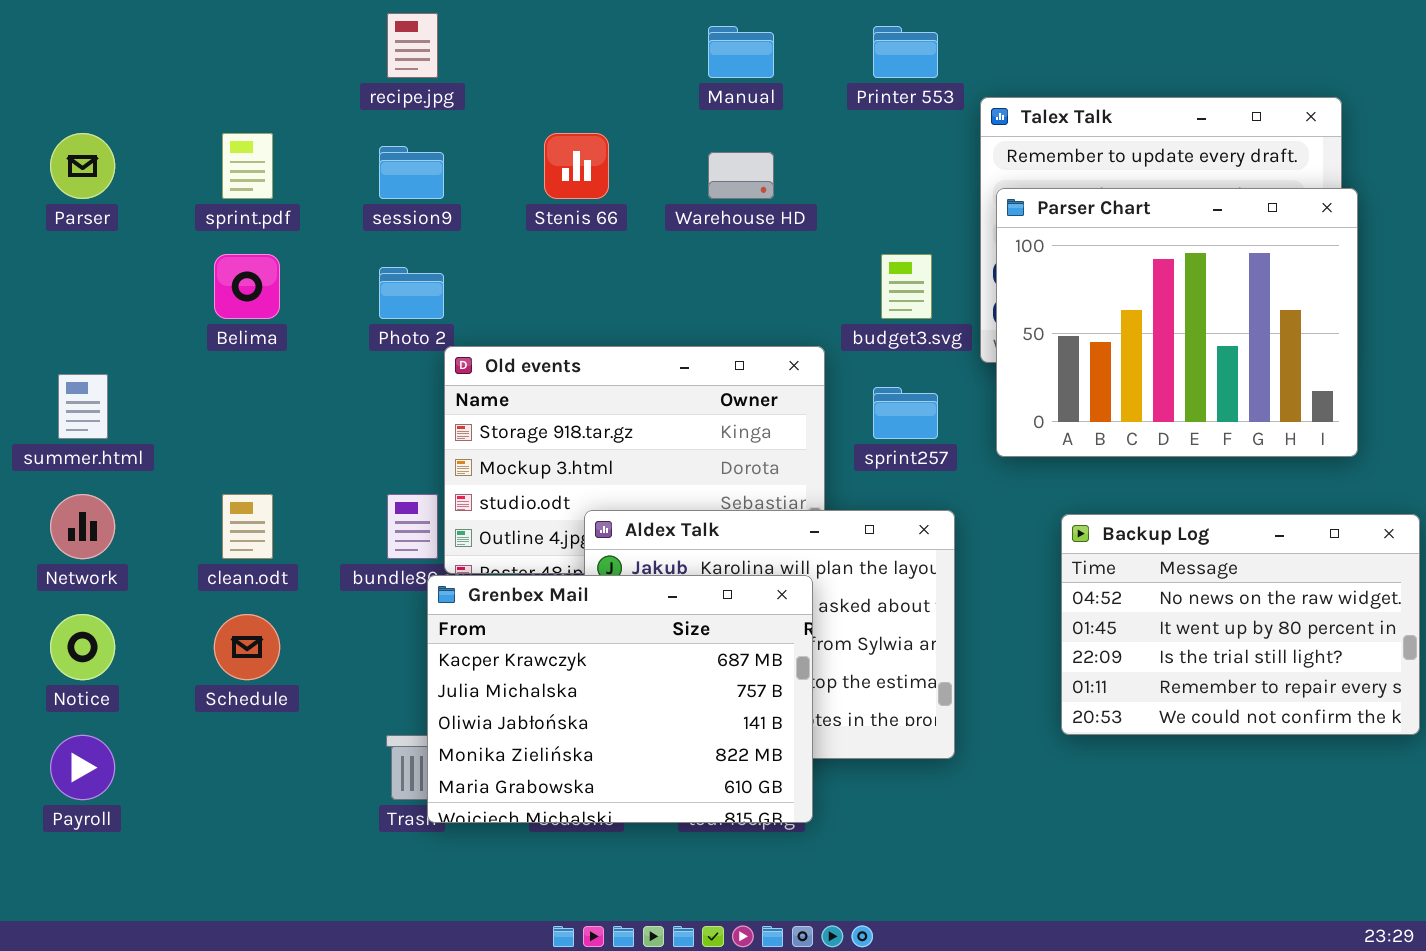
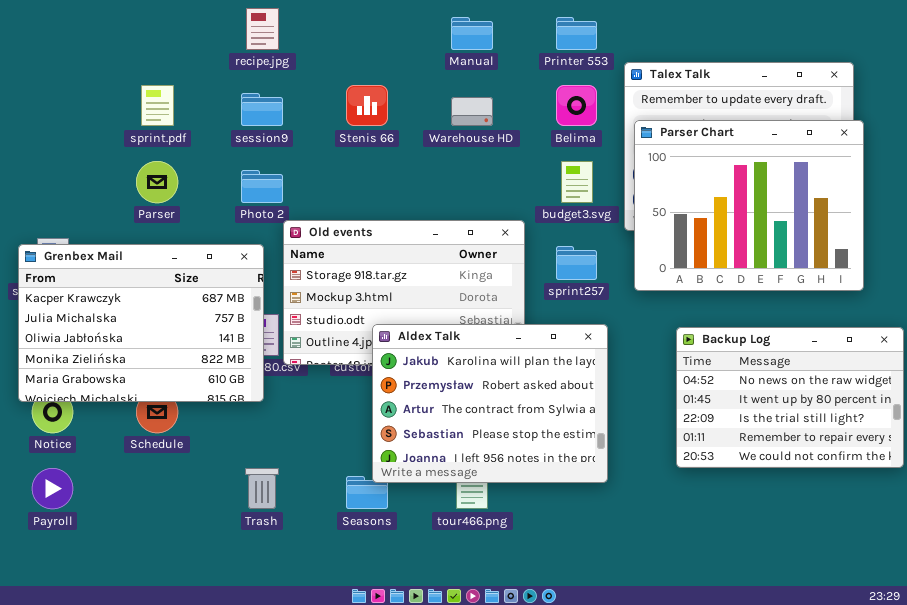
Parser: [50,133,115,199] -> [136,161,178,203], moved
Belima: [214,254,280,319] -> [556,85,597,126], moved
Grenbex Mail: [427,575,813,823] -> [18,244,264,402], moved

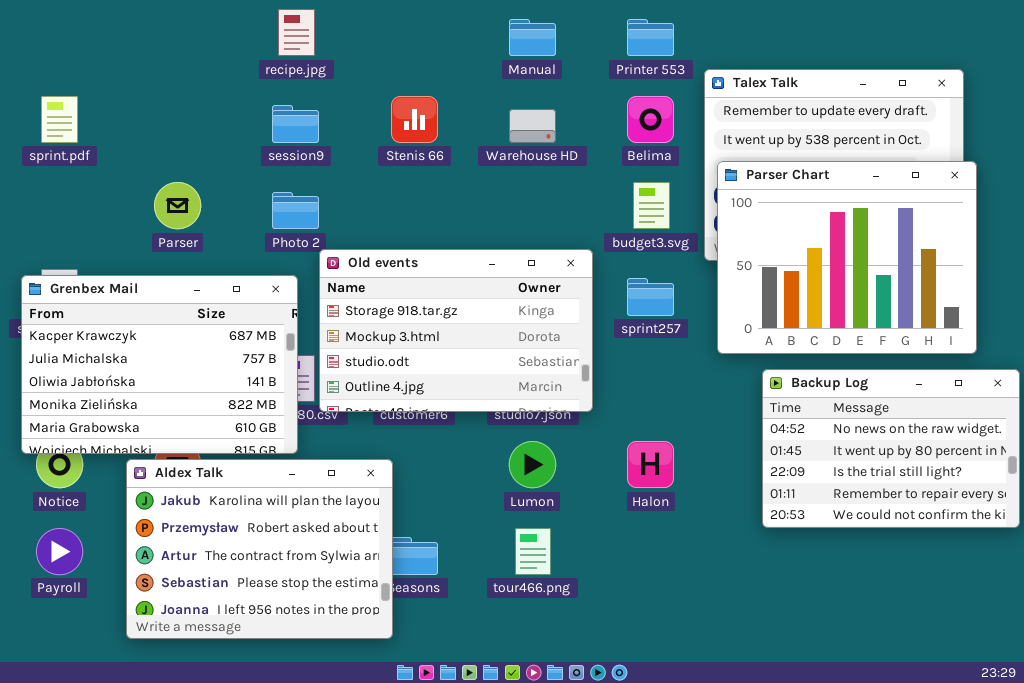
sprint.pdf: [141,85,174,126] -> [41,96,78,143], moved
Parser Chart: [634,120,864,291] -> [717,161,977,354], moved
Aldex Talk: [372,324,608,483] -> [126,459,393,639], moved

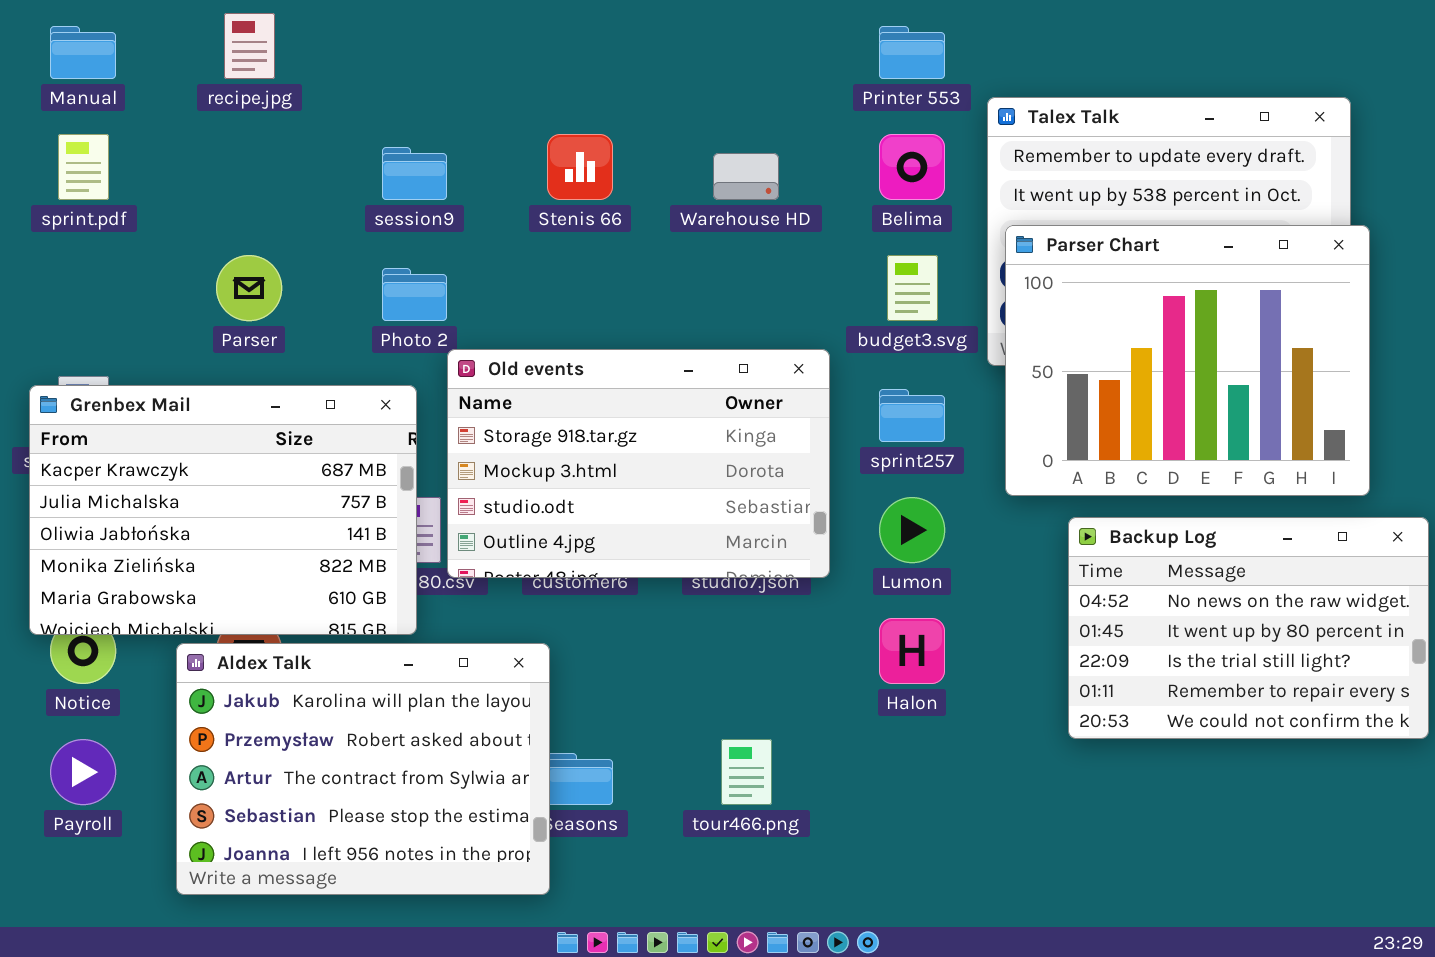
recipe.jpg: [278,9,315,56] -> [224,13,275,79], moved
Manual: [509,19,556,56] -> [50,26,116,79], moved
Lumon: [509,441,556,488] -> [879,497,945,563], moved

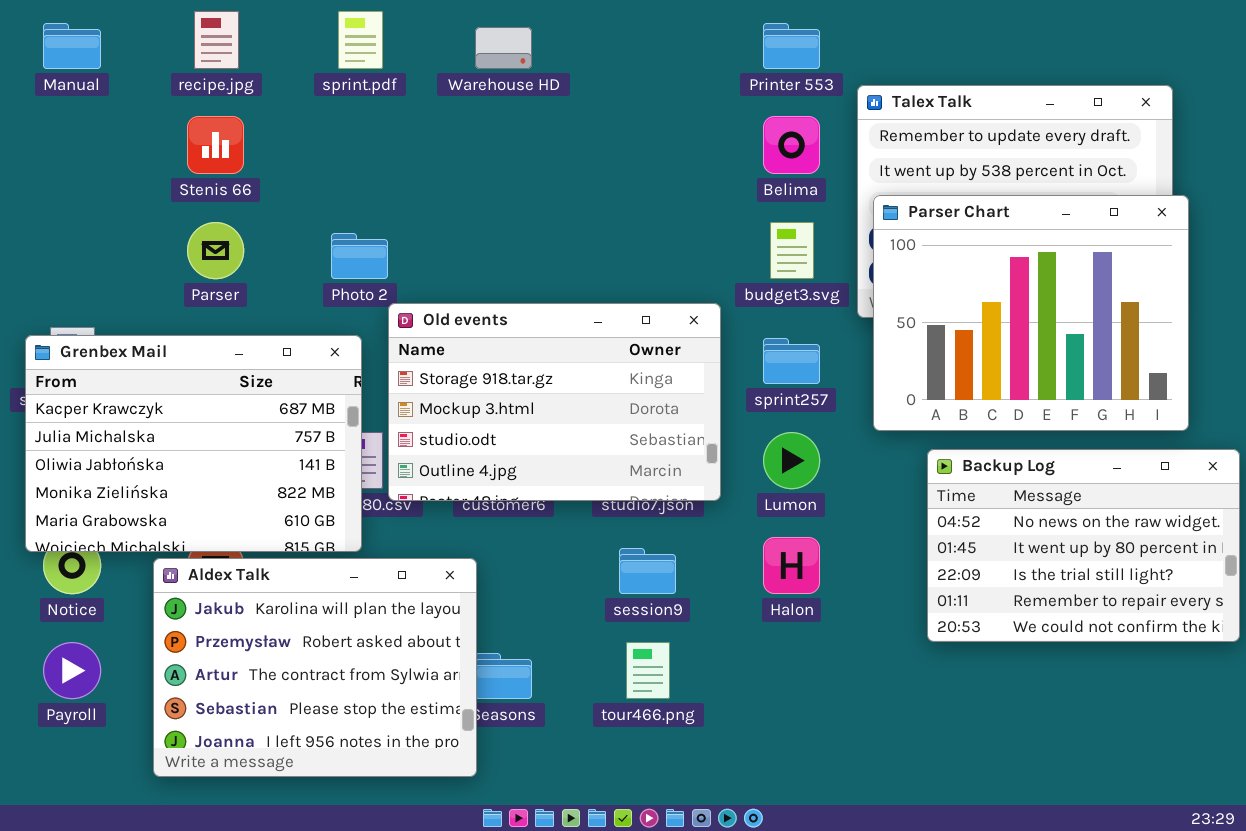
sprint.pdf: [58,134,109,200] -> [338,11,383,69], moved
Stenis 66: [547,134,613,200] -> [187,116,244,174], moved
session9: [382,147,447,200] -> [619,548,676,594], moved
Warehouse HD: [713,153,779,200] -> [475,27,532,69], moved

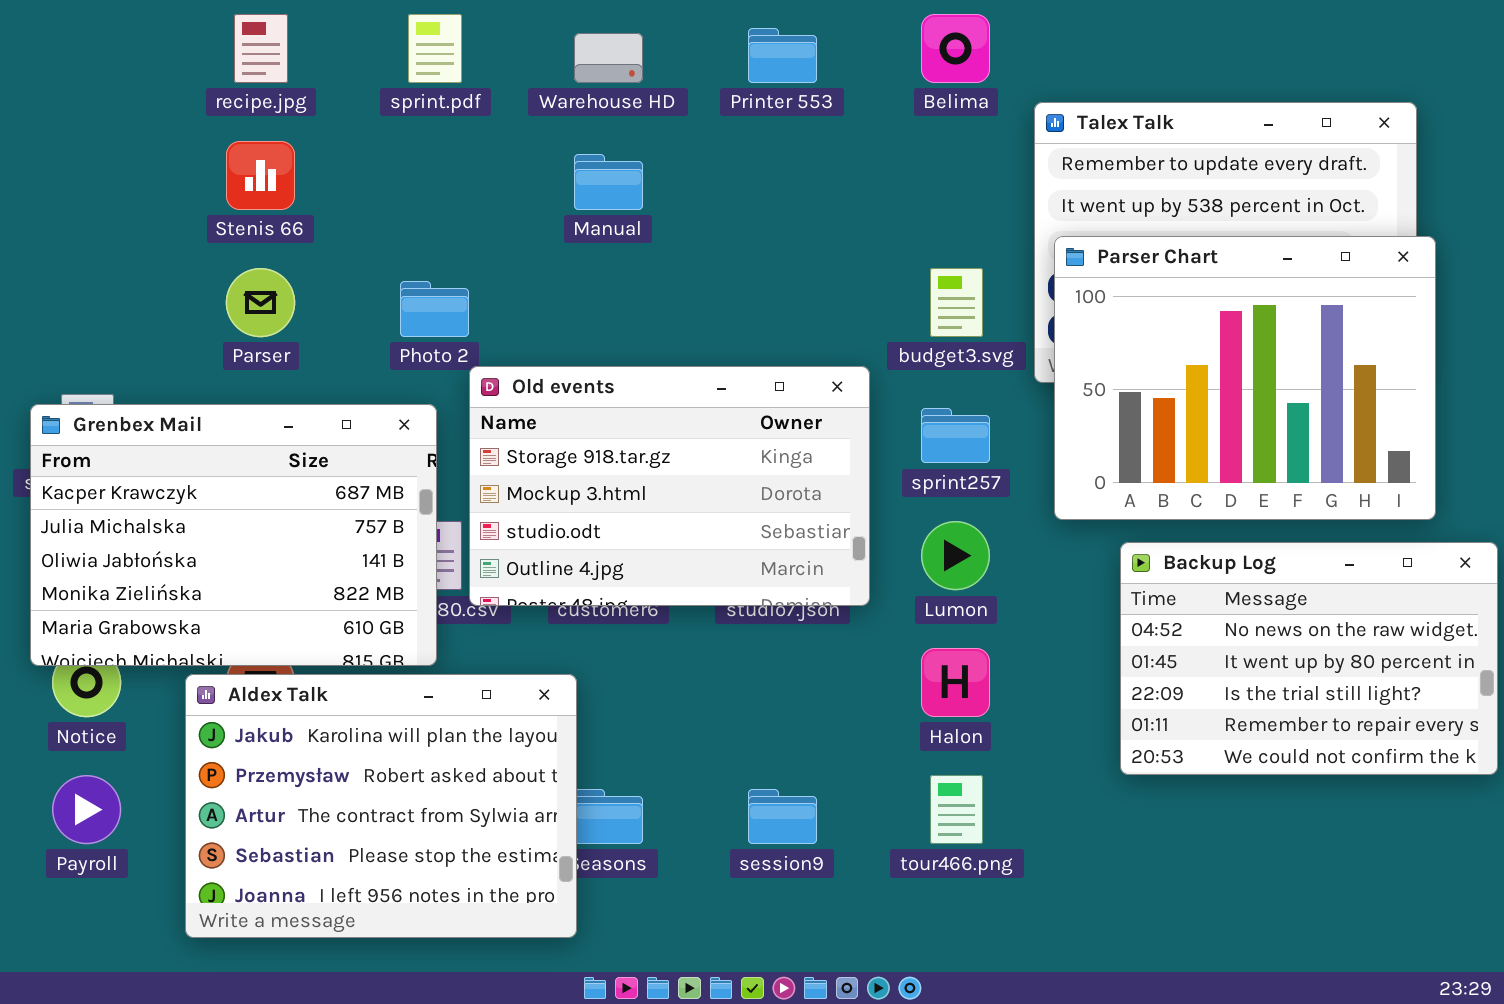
Manual: [43,23,101,69] -> [574,154,643,210], moved
Printer 553: [763,23,820,69] -> [748,28,817,83], moved
Belima: [763,116,820,174] -> [921,14,990,83], moved
session9: [619,548,676,594] -> [748,789,817,844], moved
tour466.png: [626,642,670,699] -> [930,775,983,844], moved

